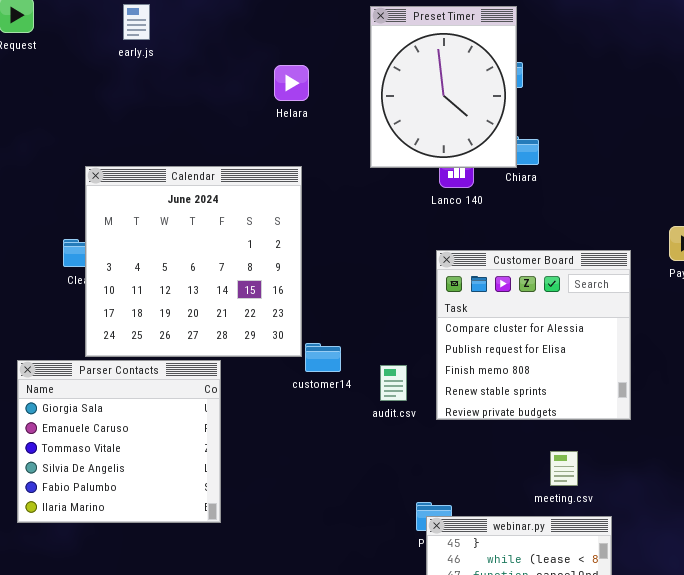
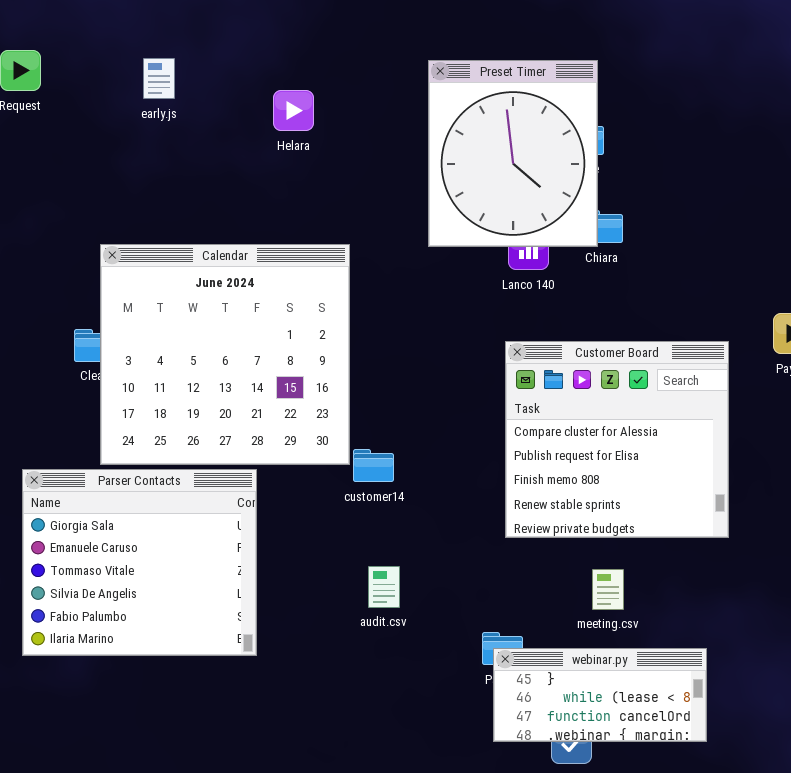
Helara: [274,65,309,101] -> [273,90,314,131], moved
audit.csv: [380,365,407,401] -> [368,566,400,608], moved
meeting.csv: [550,451,578,486] -> [592,569,624,610], moved

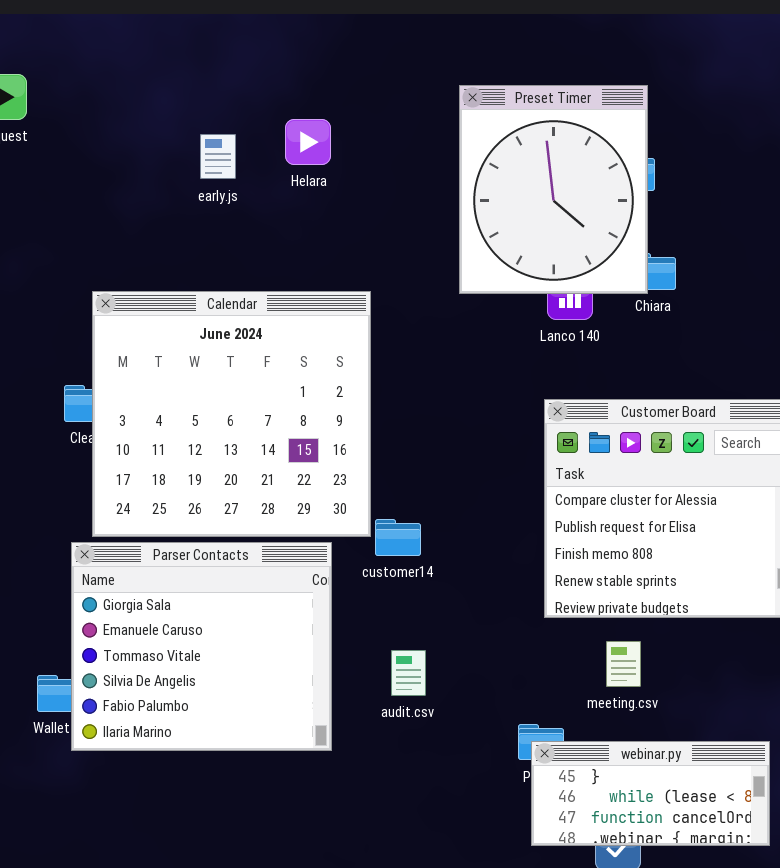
early.js: [143,58,175,99] -> [200,134,236,179], moved
Parser Contacts: [22,469,257,656] -> [71,542,332,751], moved
meeting.csv: [592,569,624,610] -> [606,641,641,687], moved

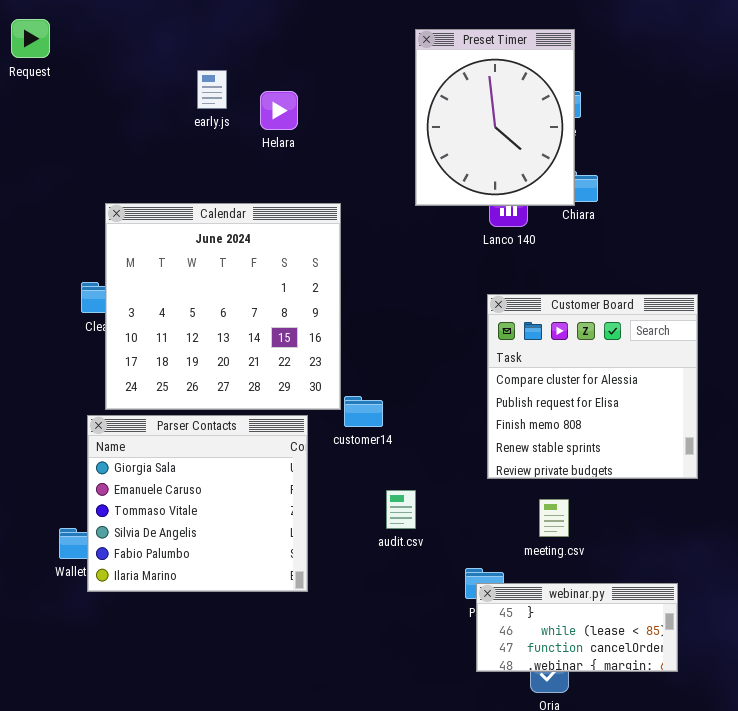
Helara: [285,119,331,165] -> [260,91,298,130], moved
audit.csv: [391,650,426,696] -> [386,490,416,529], moved

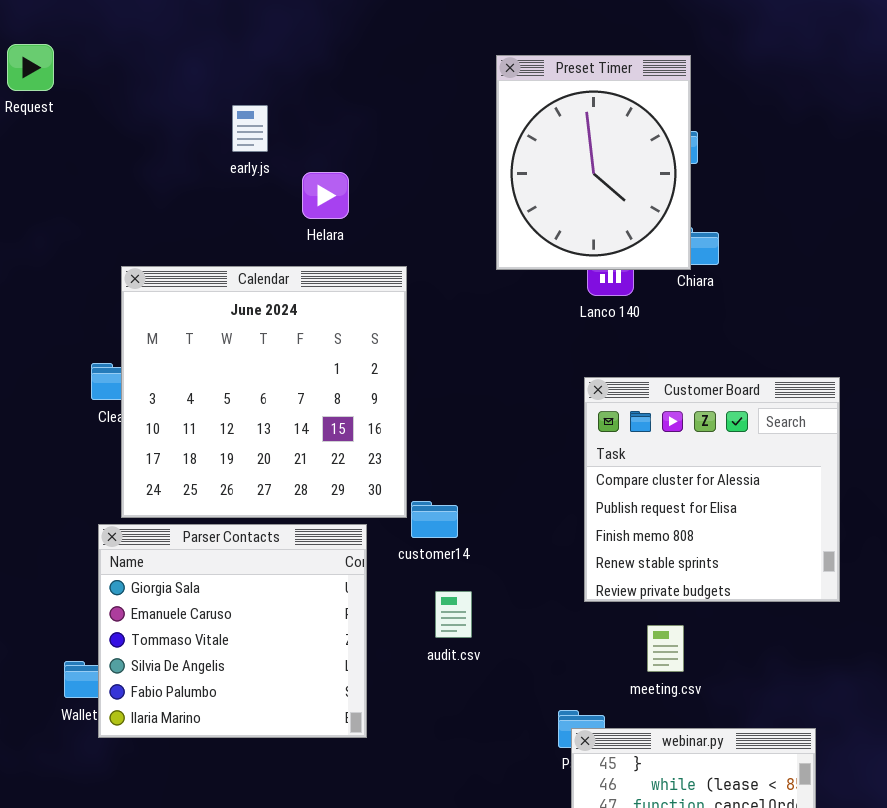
Helara: [260,91,298,130] -> [302,172,349,219], moved
audit.csv: [386,490,416,529] -> [435,591,472,638], moved

